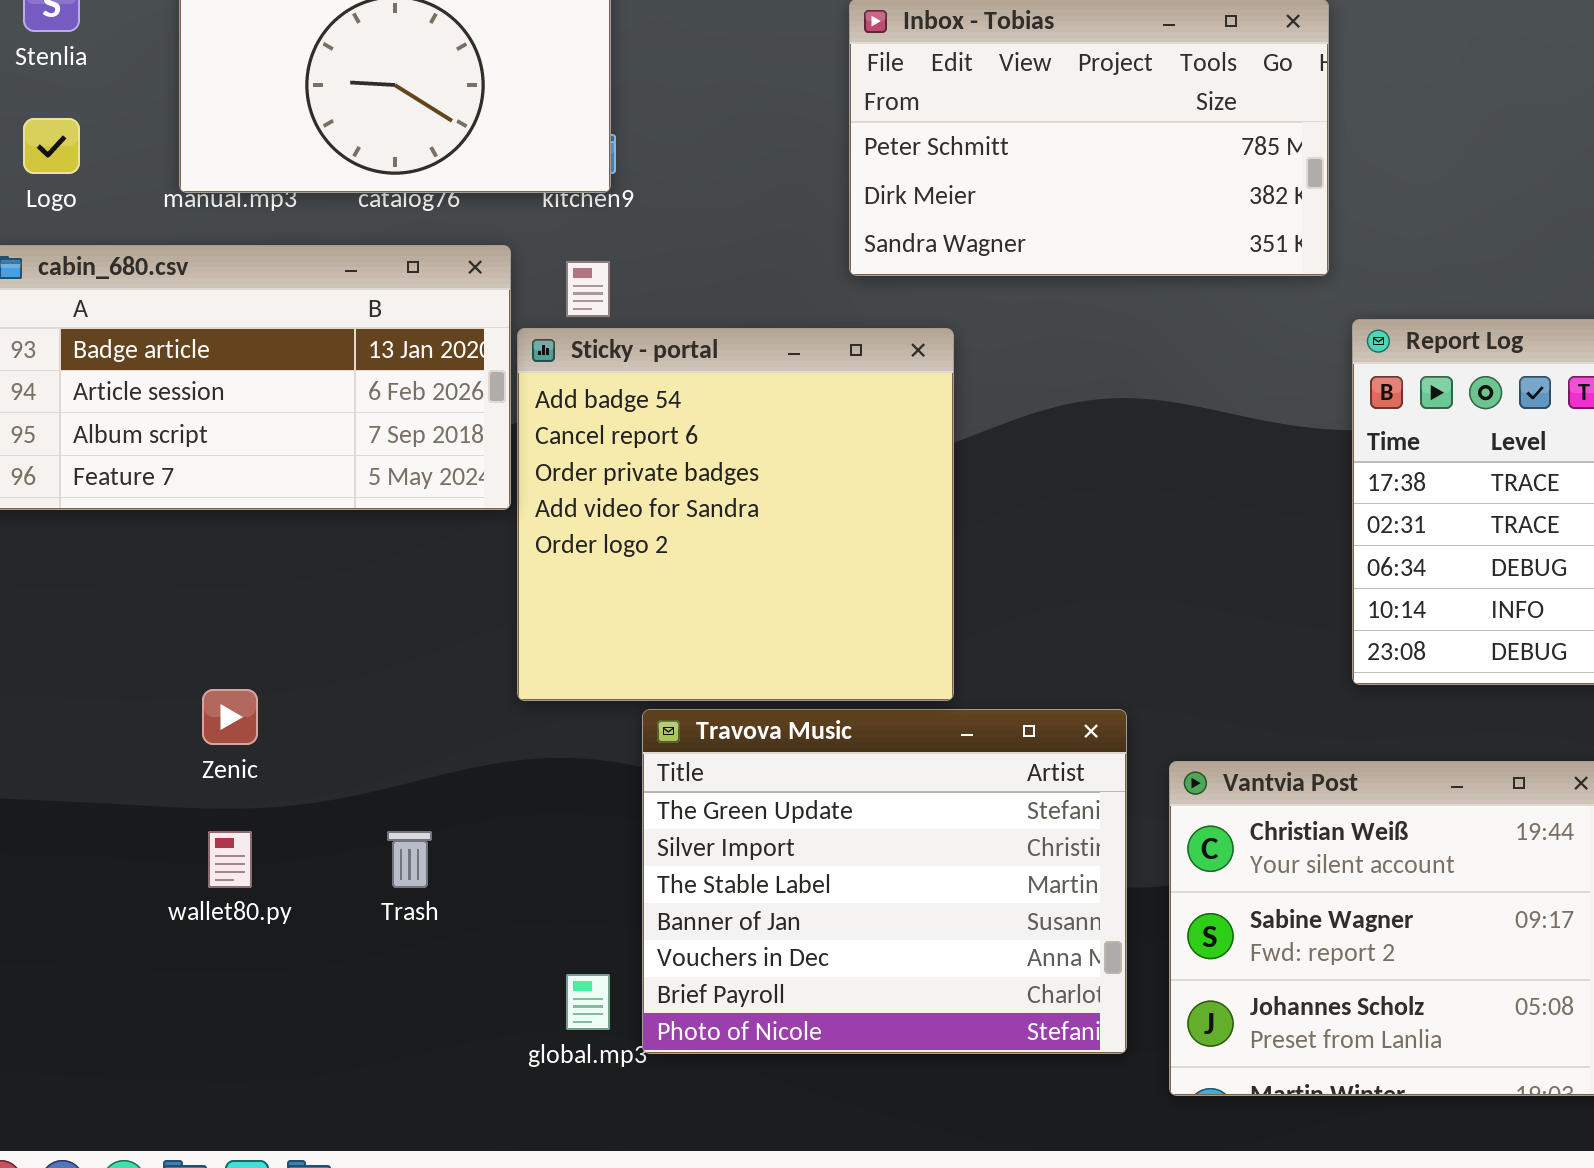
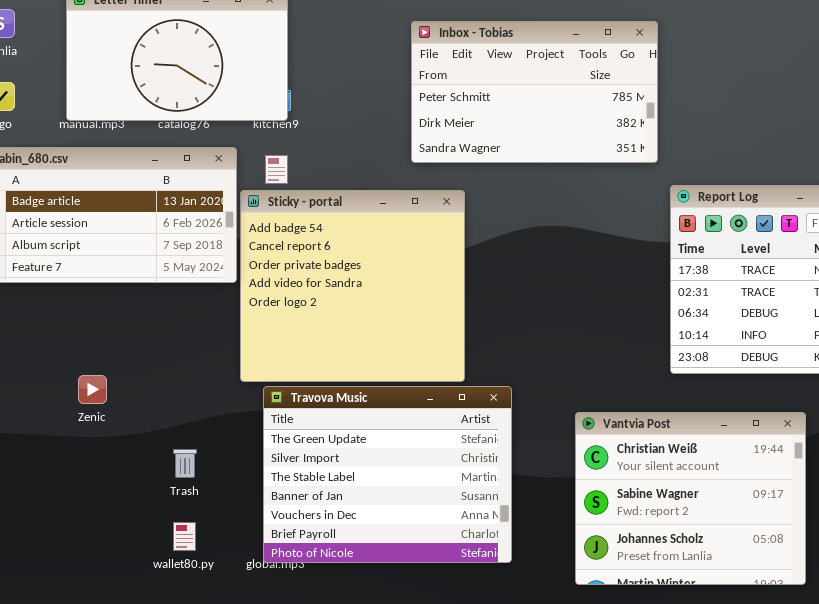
Travova Music: [642,709,1127,1054] -> [263,386,512,563], moved
wallet80.py: [208,831,252,888] -> [173,522,196,551], moved

